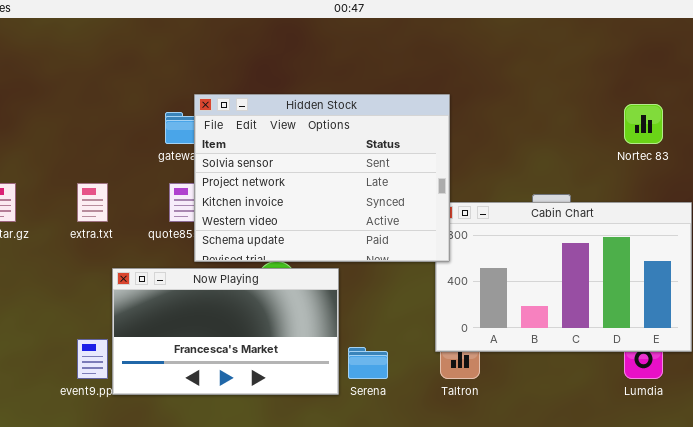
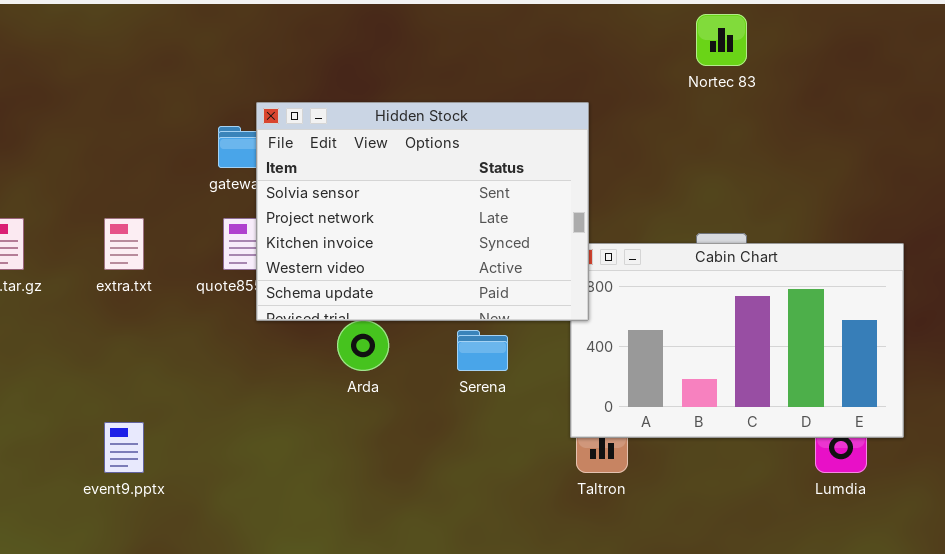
Nortec 83: [624,104,663,144] -> [696,14,747,66], moved
Now Playing: [112,268,339,395] -> none, closed
Serena: [348,347,388,379] -> [457,330,508,371], moved

